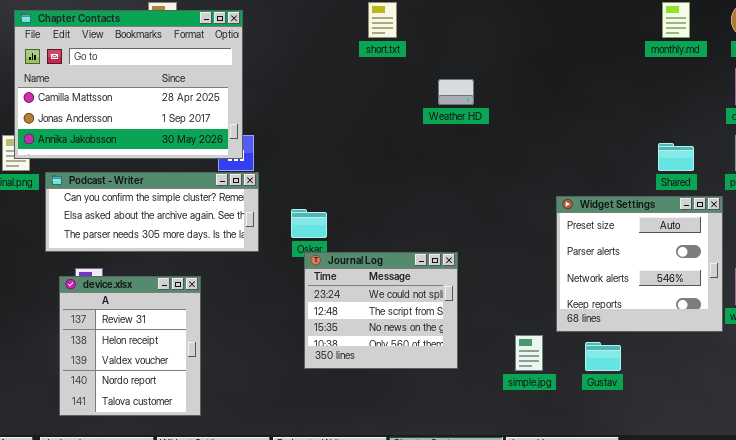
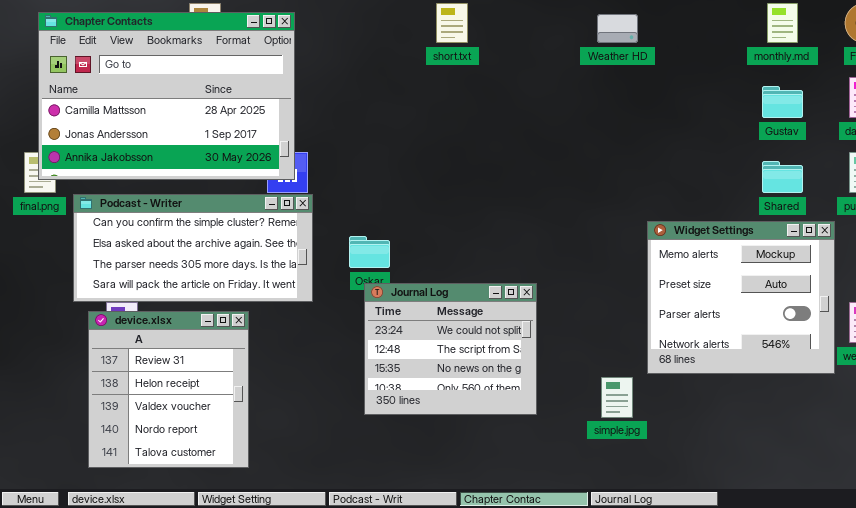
Weather HD: [438,79,474,105] -> [597,14,638,43], moved
Podcast - Writer: [45,172,259,252] -> [73,194,313,302], resized
Widget Settings: [556,196,723,332] -> [647,221,835,374], scrolled up 1 row
Gustav: [585,342,621,371] -> [762,86,803,118], moved

